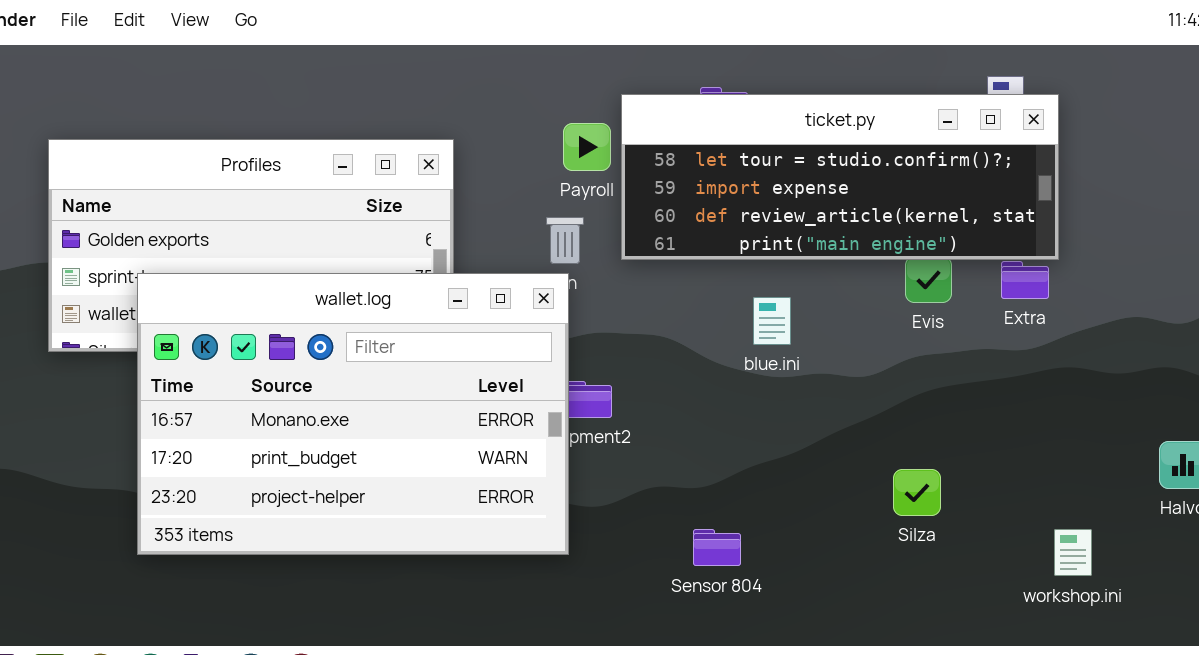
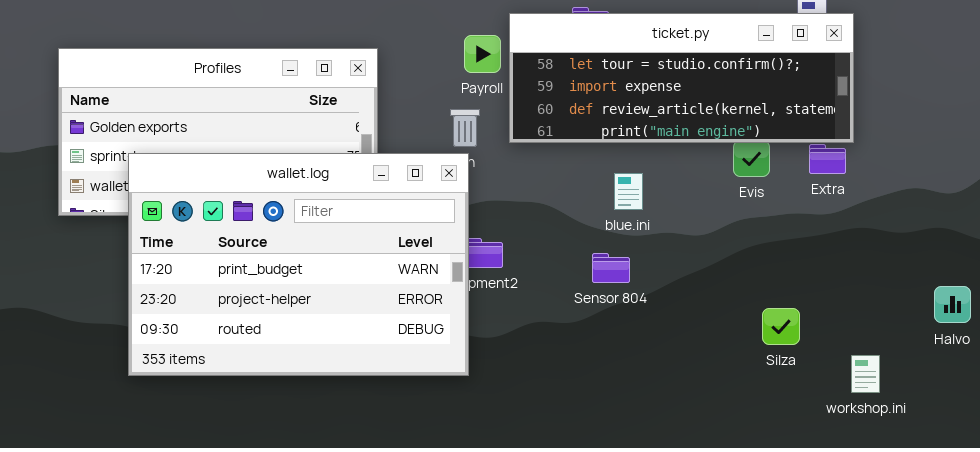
wallet.log: [137,273,569,555] -> [128,153,469,376], scrolled down 1 row
Silza: [893,469,941,516] -> [762,308,800,345], moved
Sensor 804: [693,529,741,566] -> [592,253,630,283], moved

